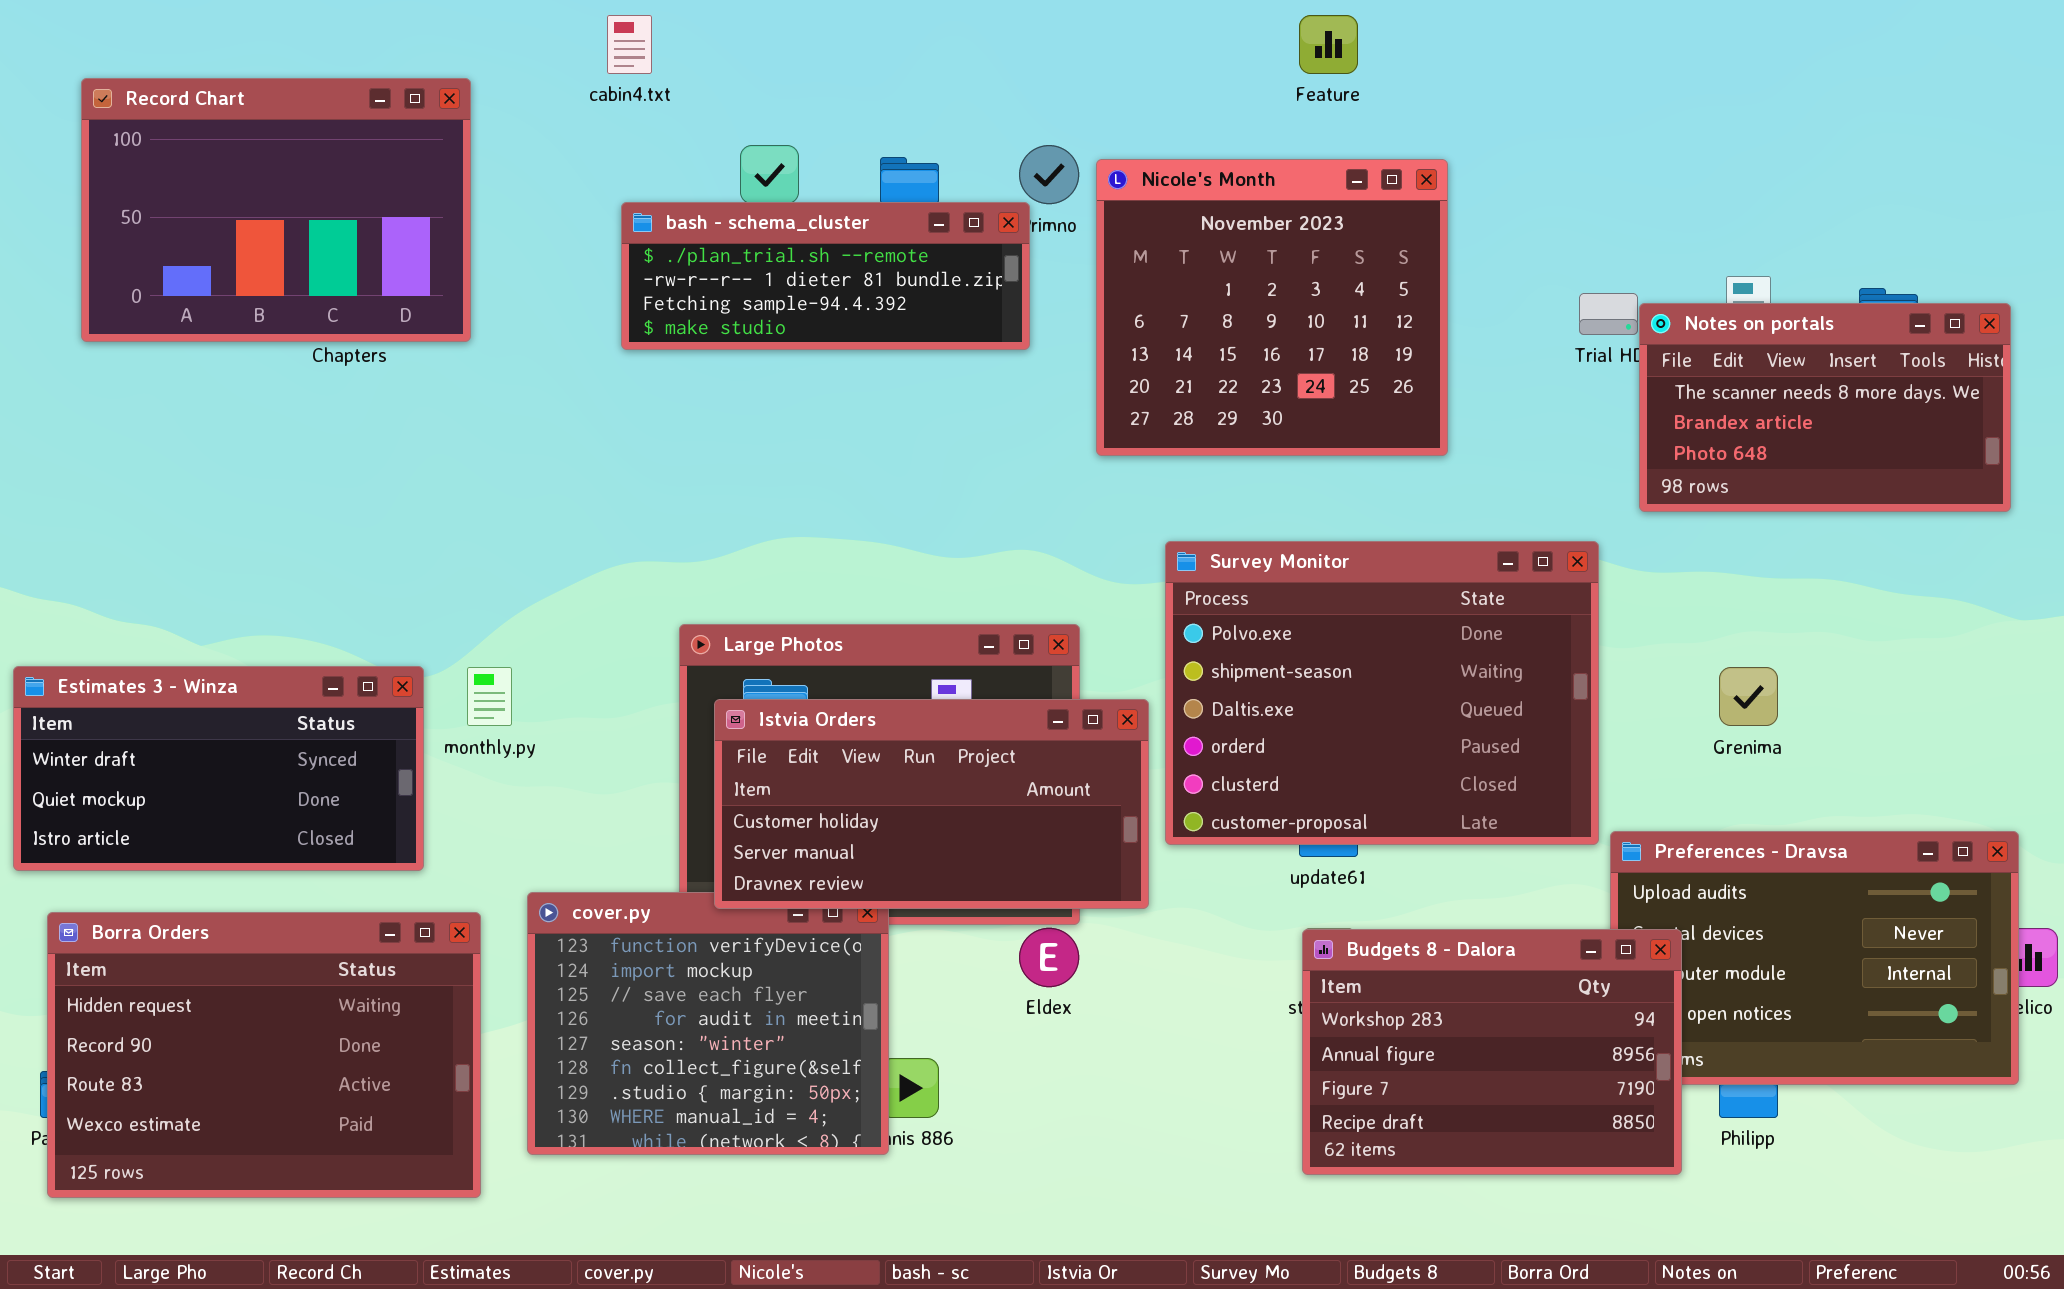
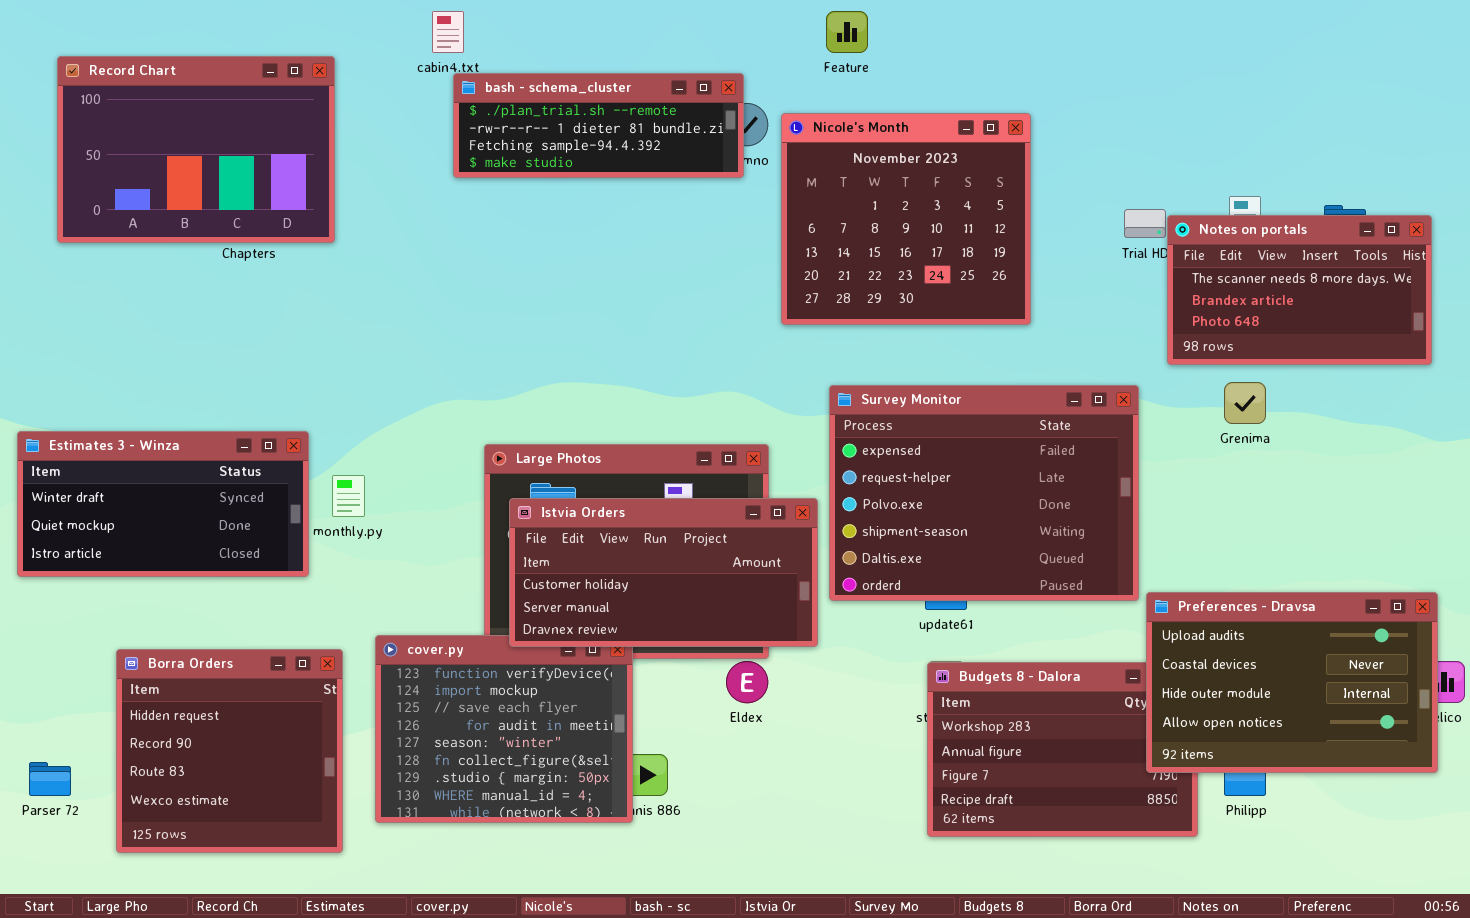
Feature: [1299,15,1358,74] -> [826,11,868,53], moved
bash - schema_cluster: [621,202,1030,350] -> [453,73,744,178], moved
Survey Monitor: [1165,541,1599,845] -> [829,385,1139,601], scrolled up 2 rows
Estimates 3 - Winza: [13,666,424,871] -> [17,431,309,577], moved
Grenima: [1719,667,1778,726] -> [1224,382,1266,424], moved
Preferences - Dravsa: [1610,831,2019,1085] -> [1146,592,1438,773], raised
Borra Orders: [47,912,481,1198] -> [116,649,343,853], resized

